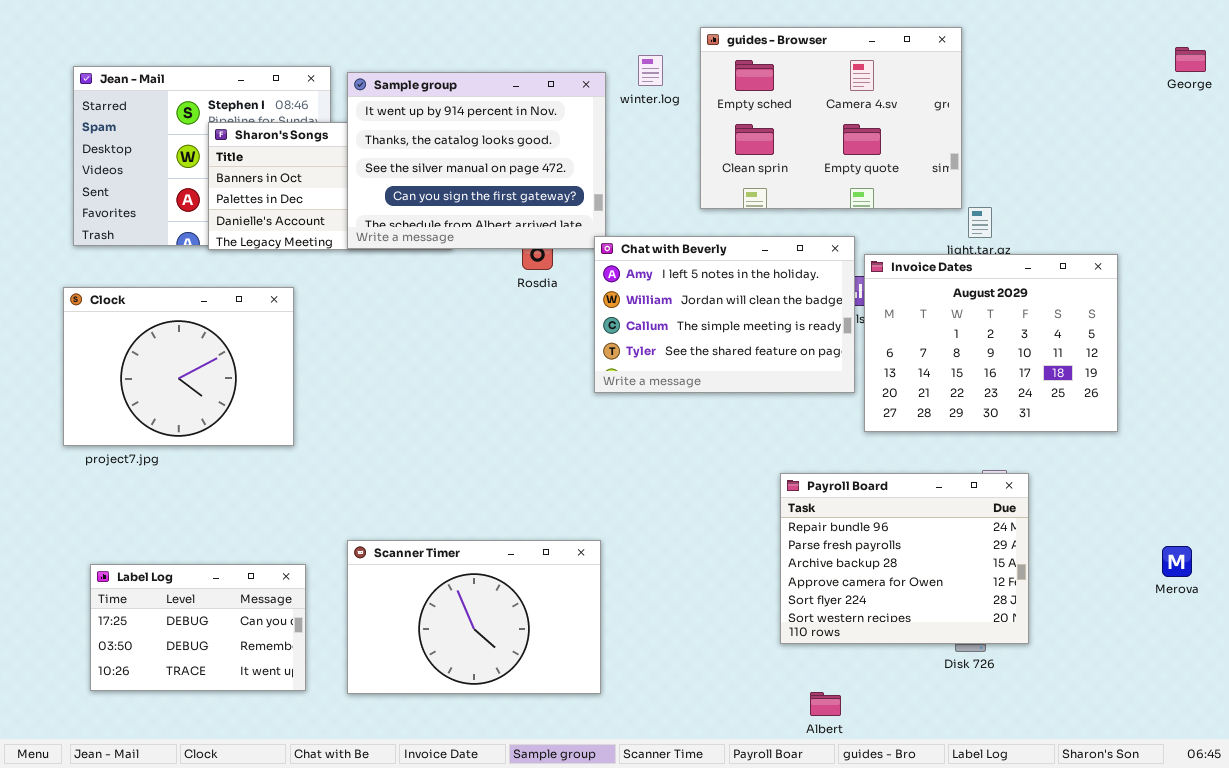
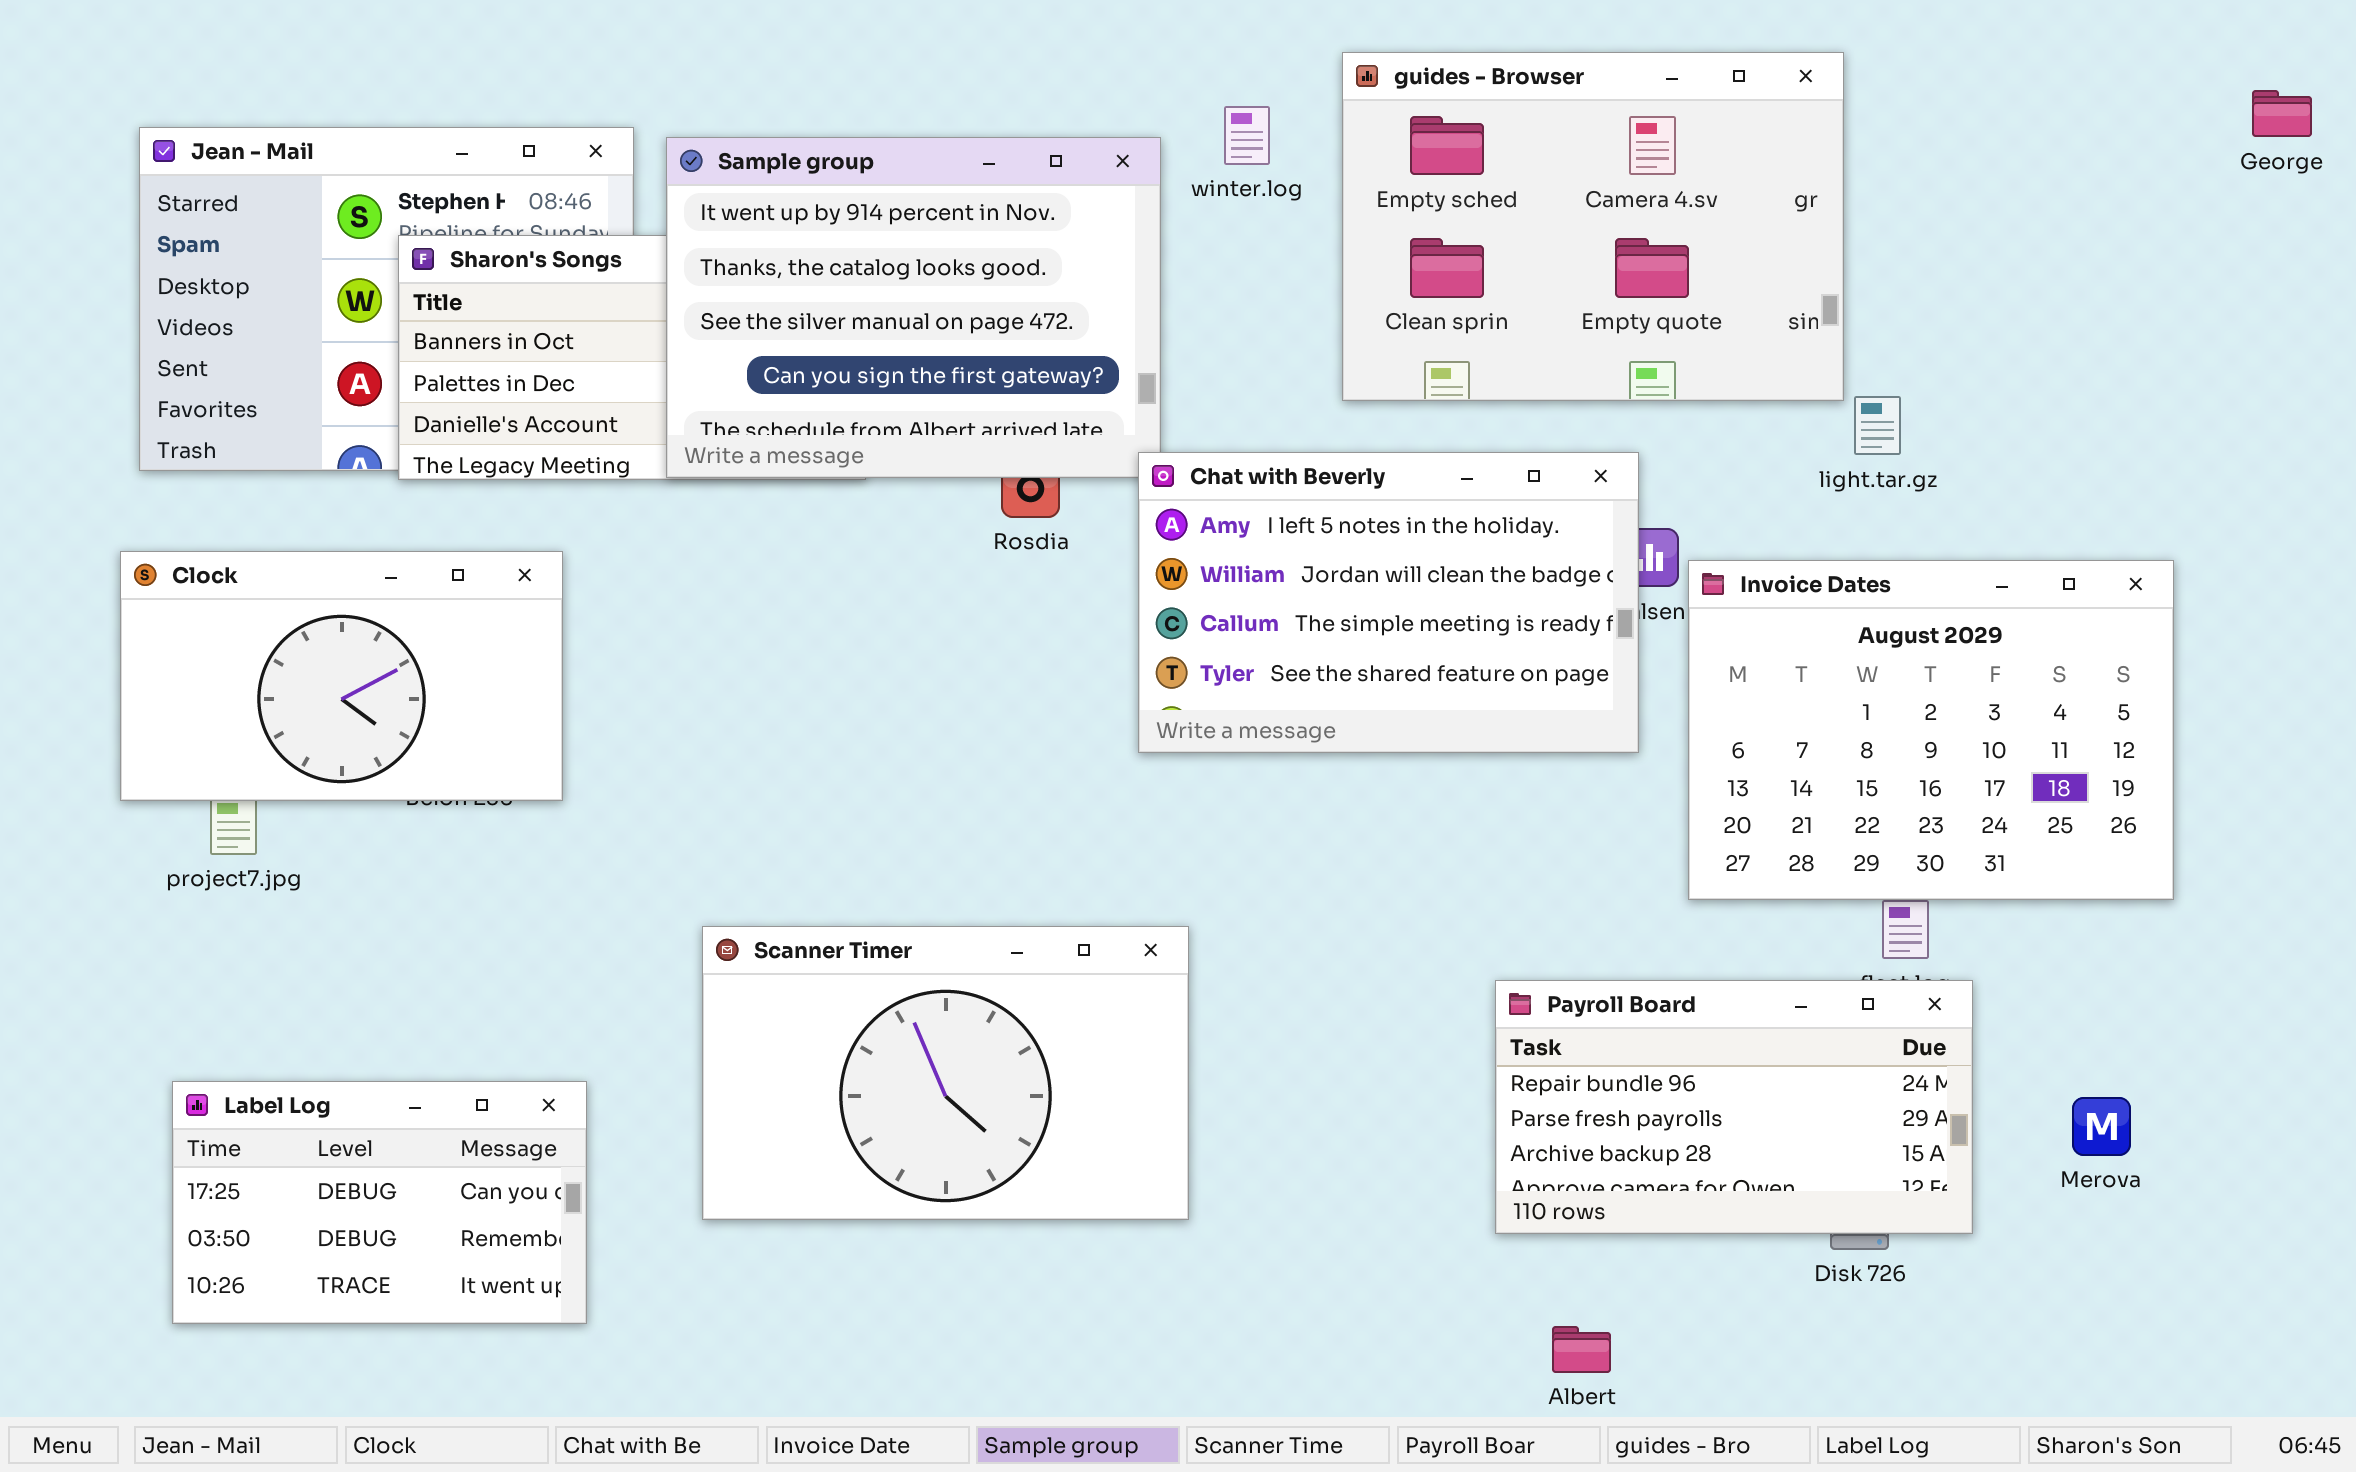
Invoice Dates: [864,254,1118,432] -> [1688,560,2174,900], moved
Clock: [63,287,294,446] -> [120,551,563,801], resized
Payroll Board: [780,473,1029,644] -> [1495,980,1973,1234], resized
Scanner Timer: [347,540,601,694] -> [702,926,1189,1220], moved
Merova: [1162,546,1192,577] -> [2072,1097,2131,1156], moved

